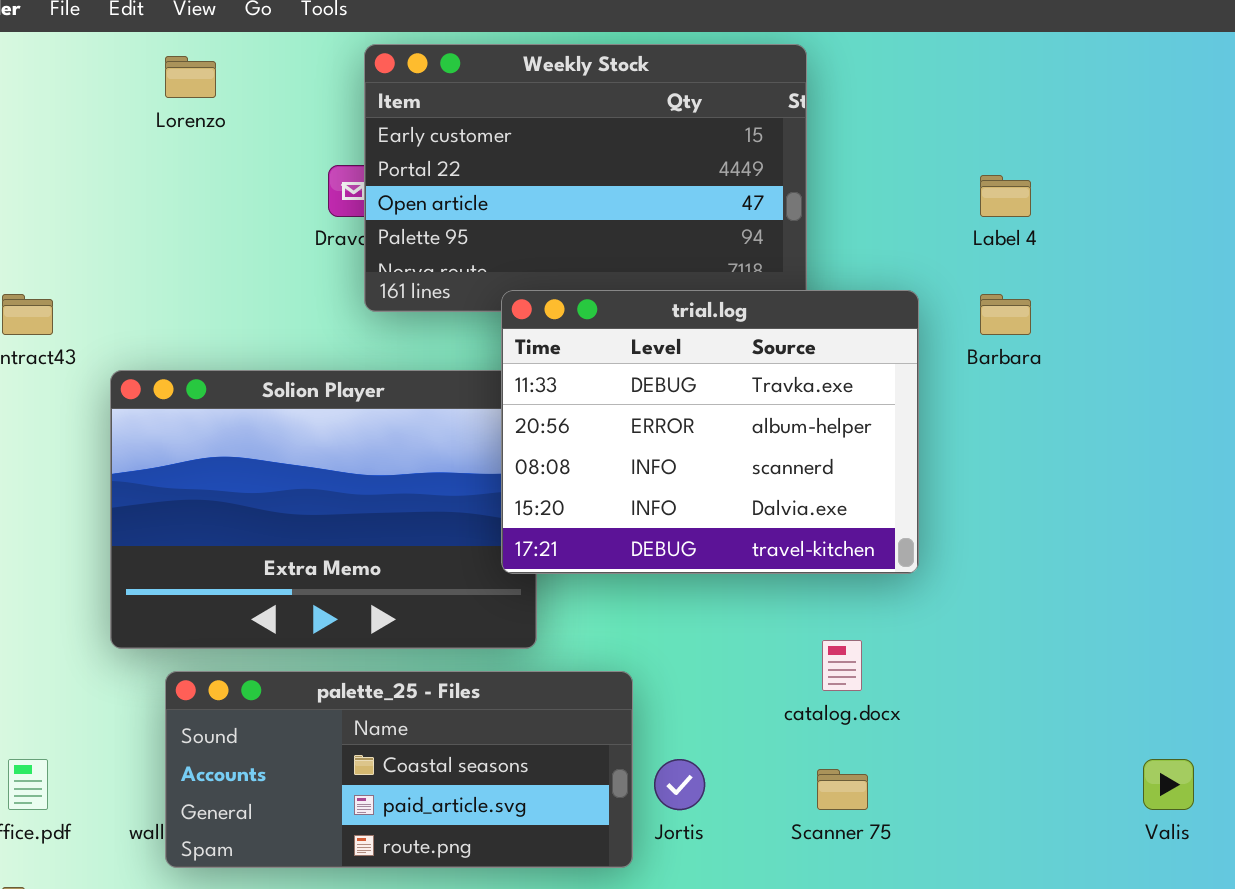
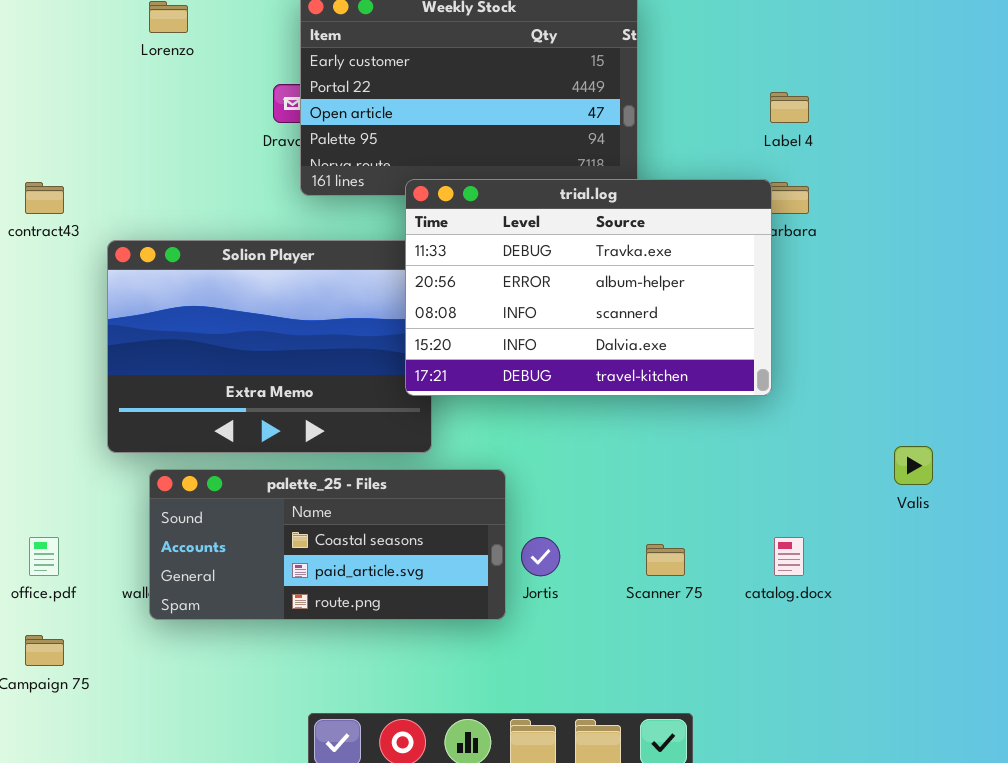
trial.log: [501,290,919,574] -> [405,179,772,396], resized
catalog.docx: [822,640,862,691] -> [774,537,804,576], moved
Valis: [1143,759,1194,810] -> [894,446,933,485], moved

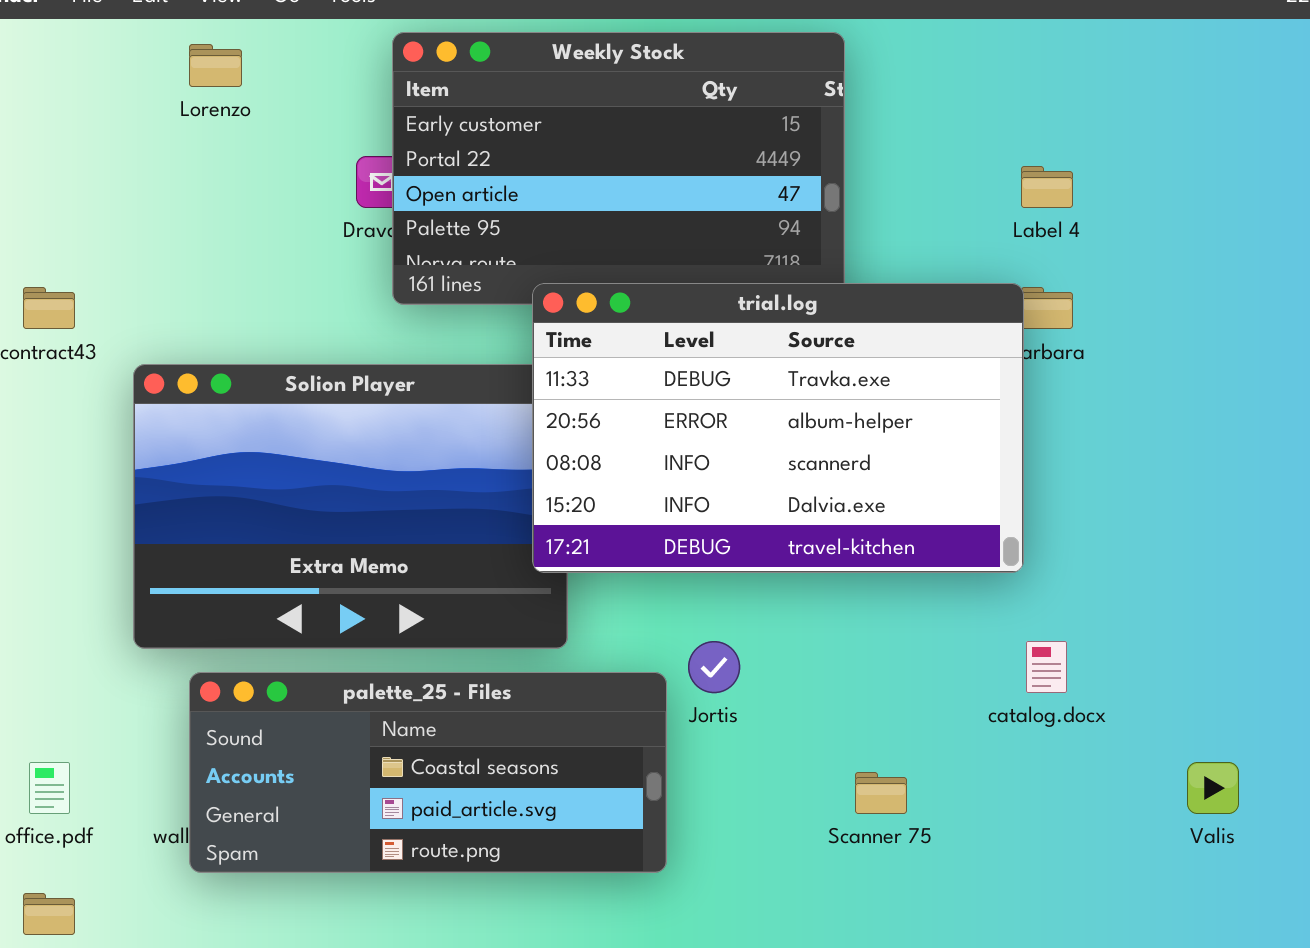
Valis: [894,446,933,485] -> [1187,762,1239,814], moved
Jortis: [521,537,560,576] -> [688,641,740,693], moved
catalog.docx: [774,537,804,576] -> [1026,641,1067,693], moved

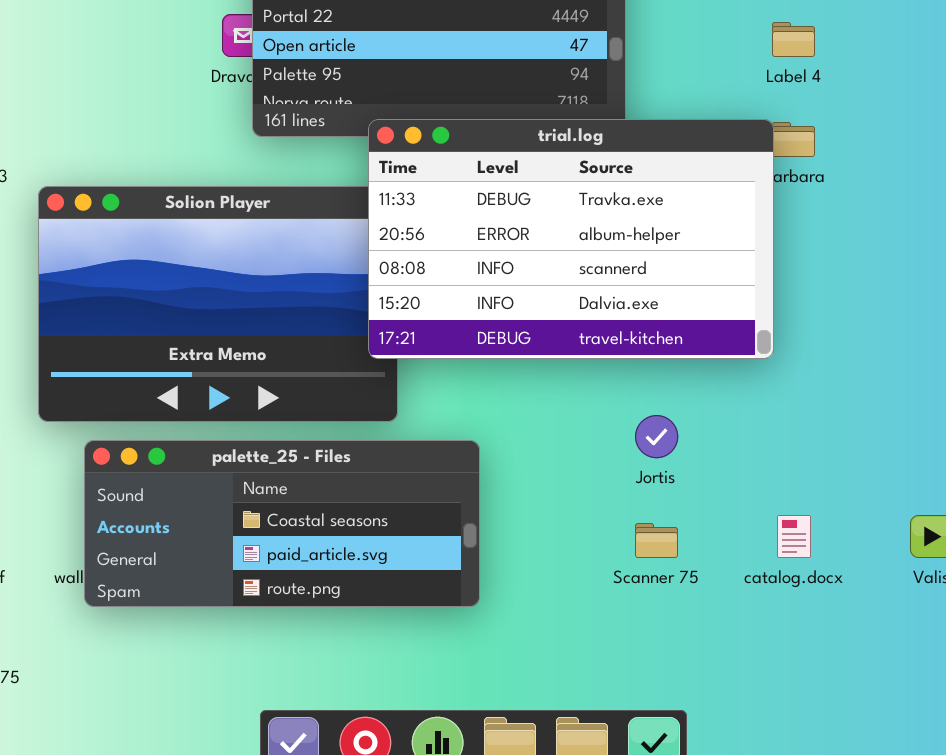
Jortis: [688,641,740,693] -> [635,415,678,458], moved
catalog.docx: [1026,641,1067,693] -> [777,515,811,558], moved

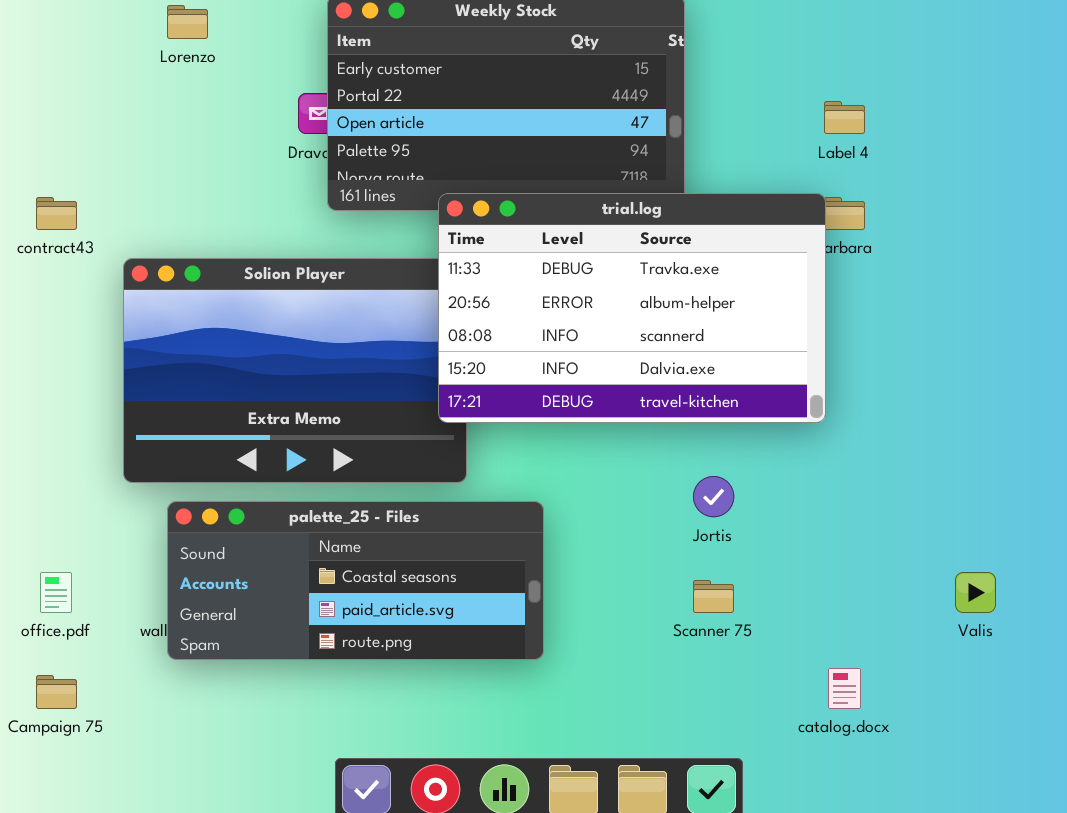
catalog.docx: [777,515,811,558] -> [828,668,861,709], moved

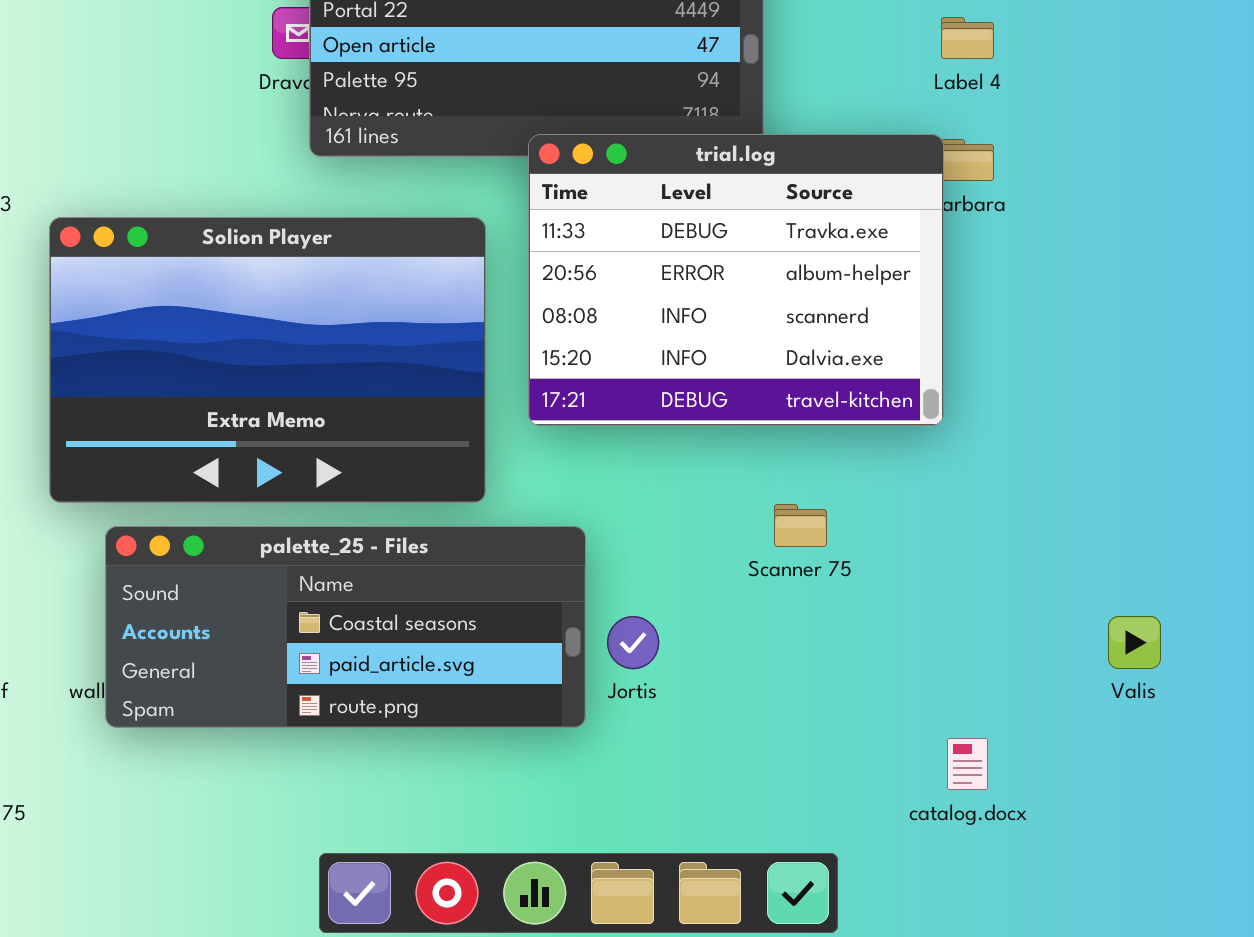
trial.log: [438,193,826,423] -> [528,134,944,426], resized
Jortis: [693,476,734,517] -> [607,616,659,669], moved
Scanner 75: [693,580,734,613] -> [774,504,827,547], moved

